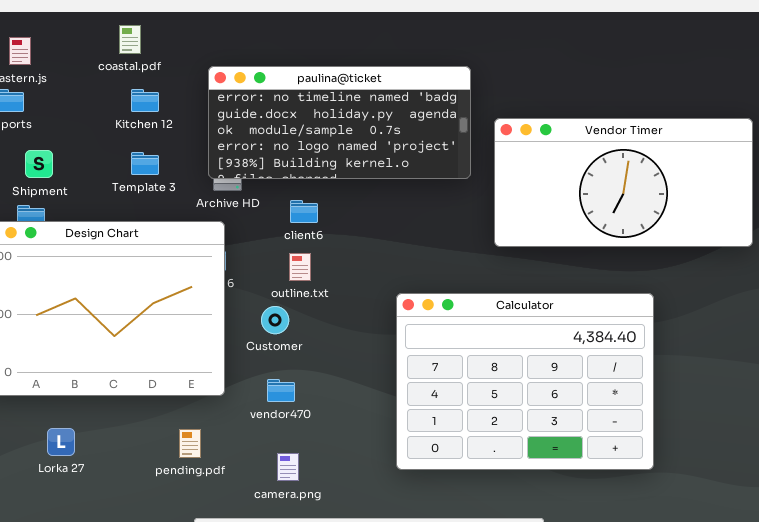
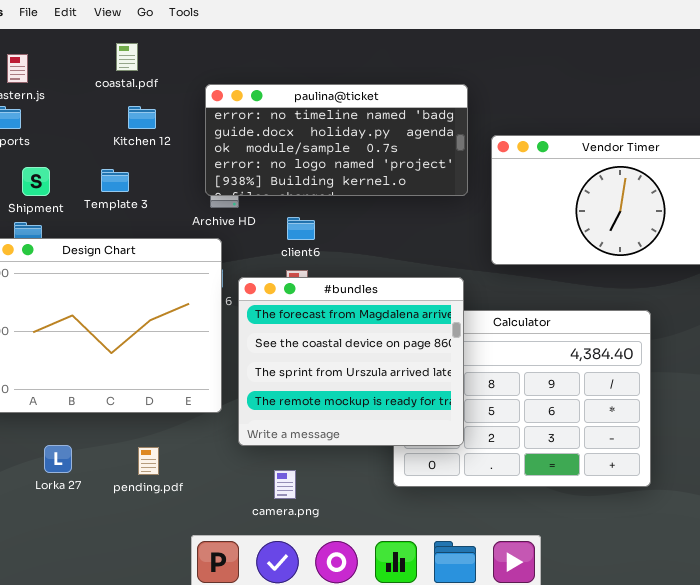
Template 3: [131,152,159,175] -> [101,169,129,192], moved
#bundles: none -> [238,277,464,446], opened
pending.pdf: [179,429,201,458] -> [138,447,159,475], moved

